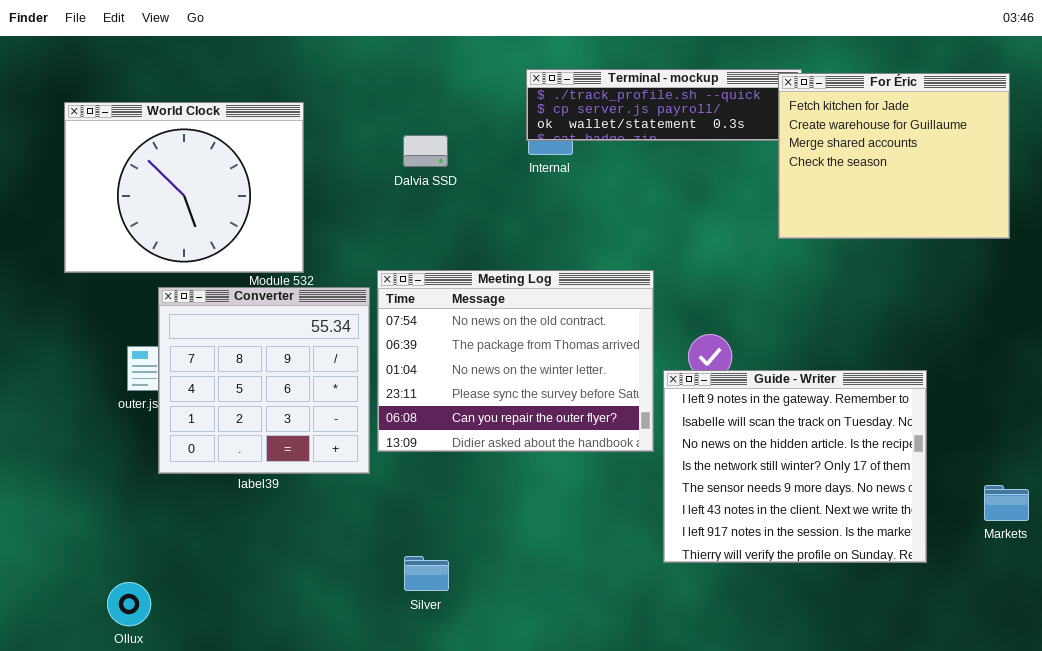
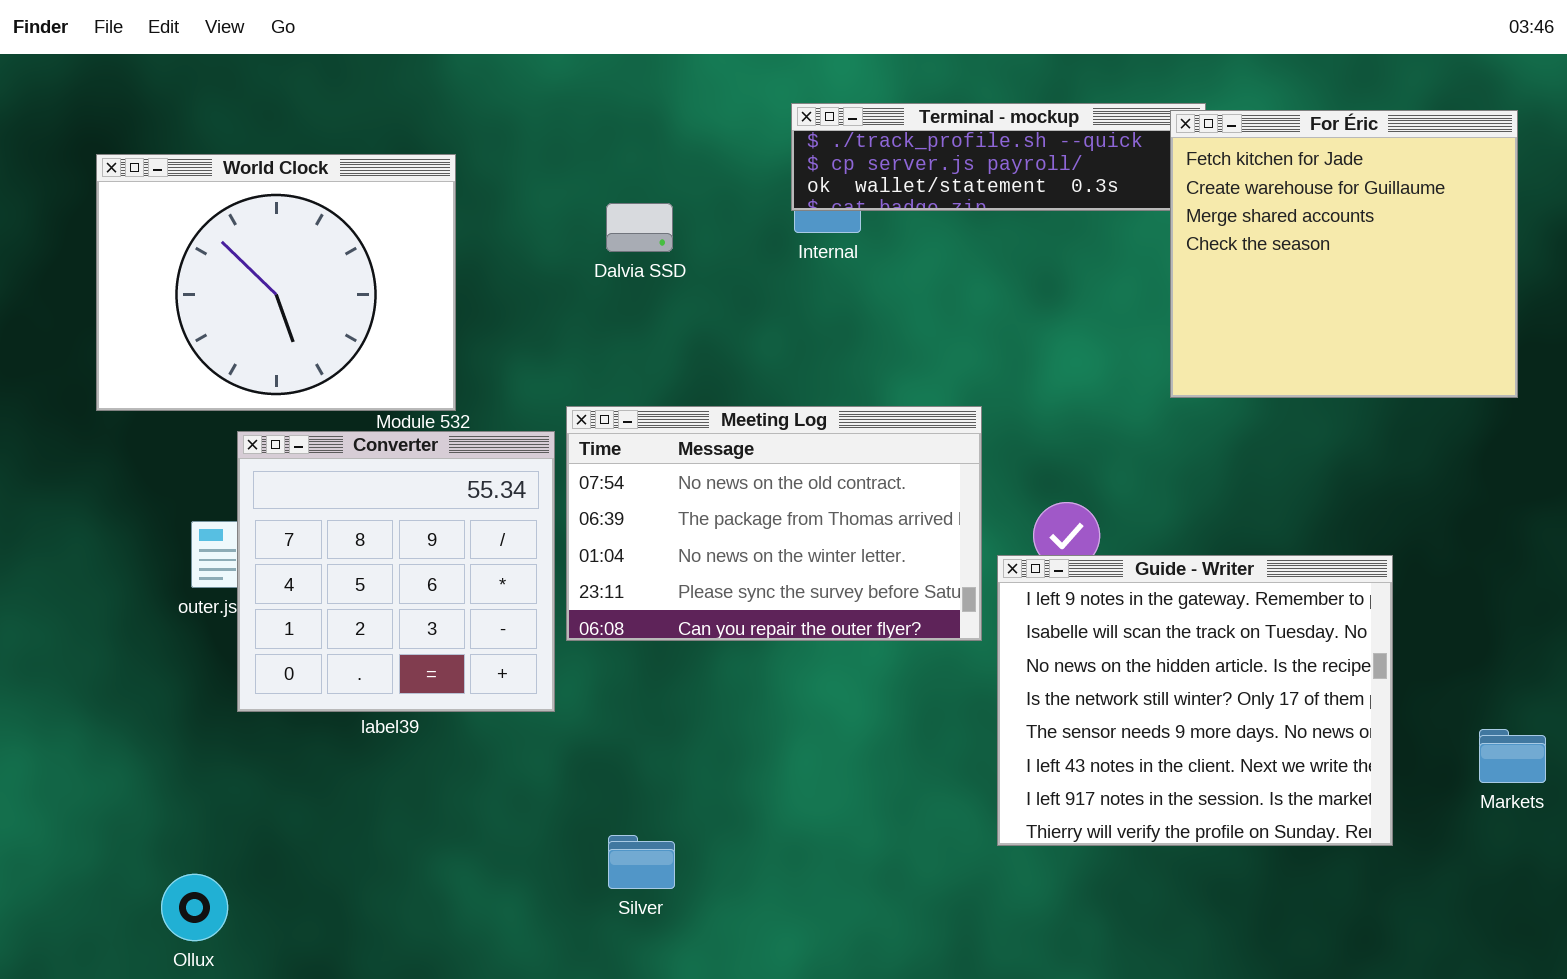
For Éric: [778,73,1010,239] -> [1170,110,1518,398], resized
Meeting Log: [377,270,654,452] -> [566,406,982,641], resized

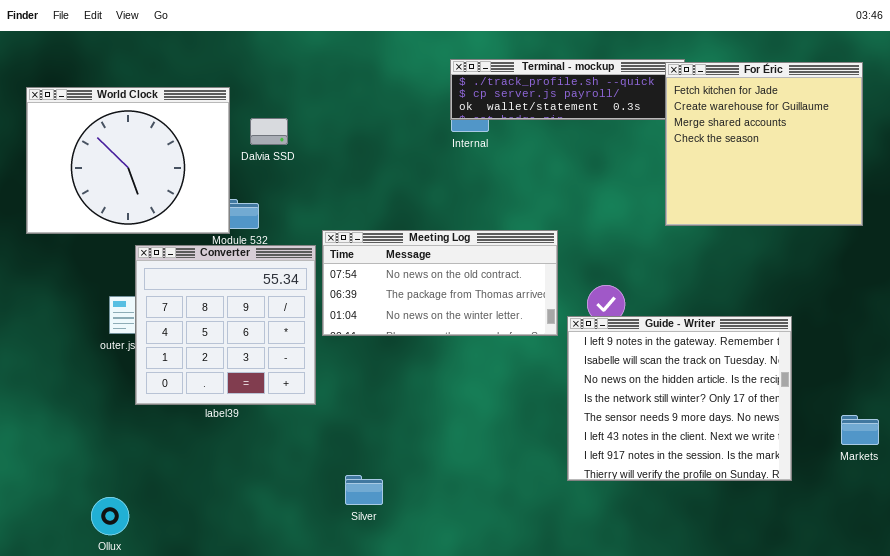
World Clock: [96,154,456,411] -> [26,87,230,234], moved
Dalvia SSD: [606,203,673,252] -> [250,118,288,145], moved
Meeting Log: [566,406,982,641] -> [322,230,558,336], resized

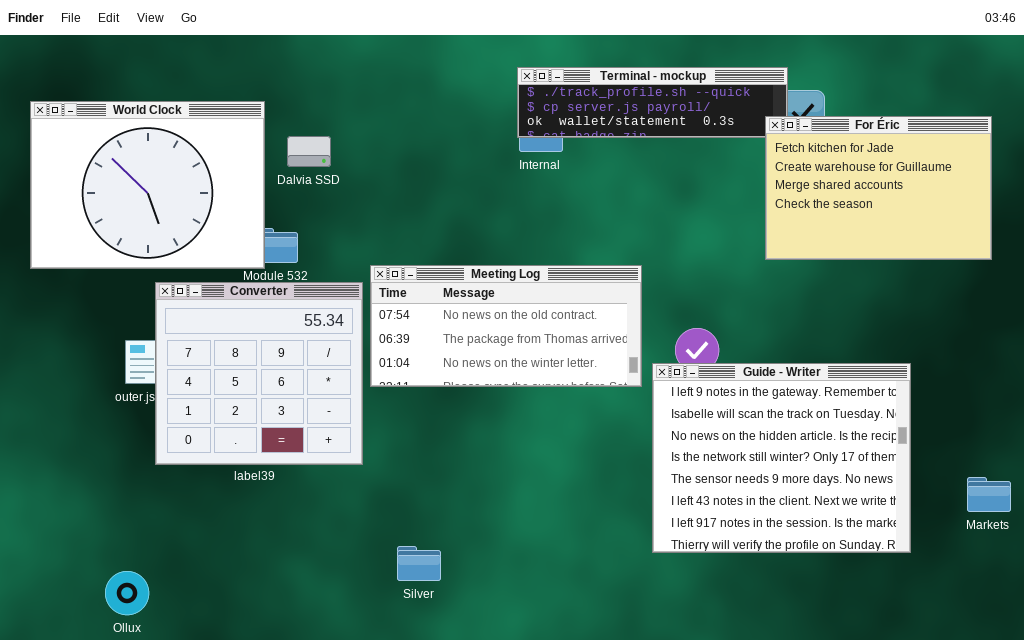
For Éric: [665,62,863,226] -> [765,116,992,260], resized

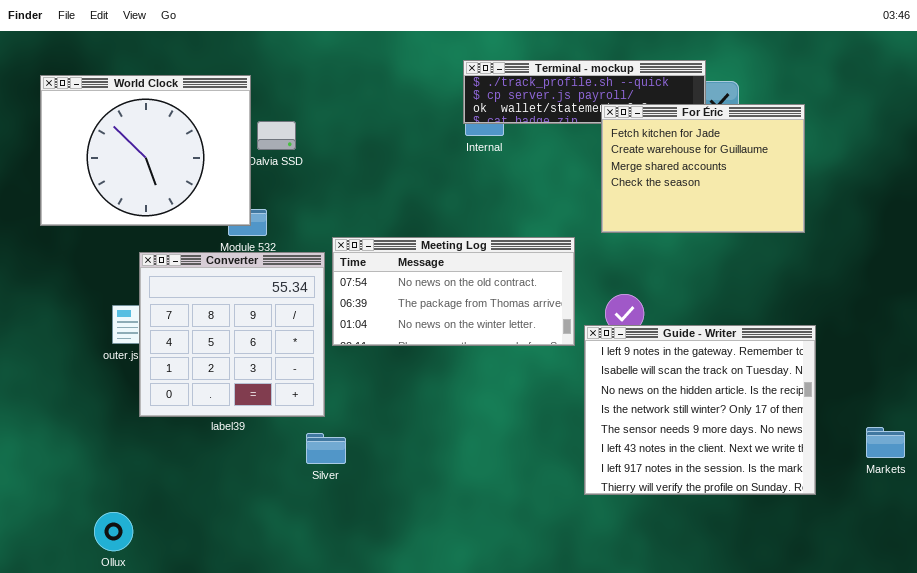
World Clock: [30,101,265,269] -> [40,75,251,226], moved
For Éric: [765,116,992,260] -> [601,104,805,233], moved
Silver: [397,546,441,581] -> [306,433,346,464], moved

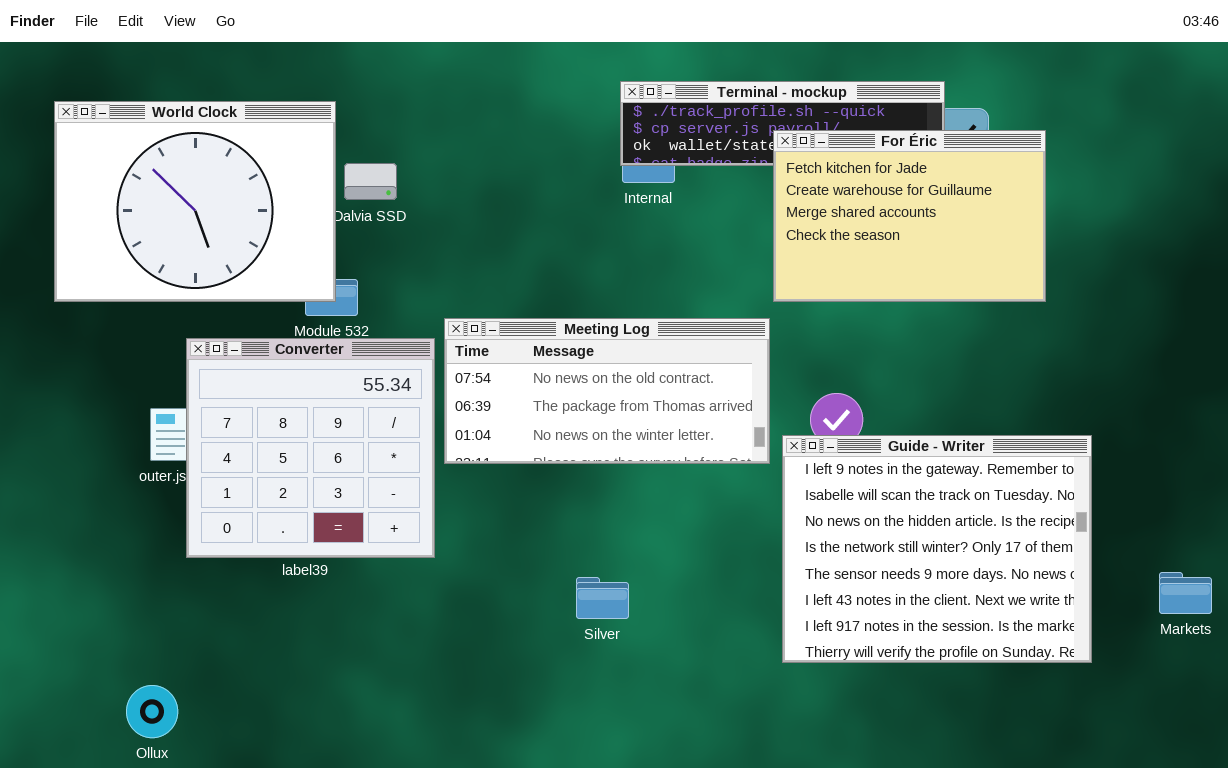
For Éric: [601,104,805,233] -> [773,130,1046,302], moved
Silver: [306,433,346,464] -> [576,577,629,619], moved

